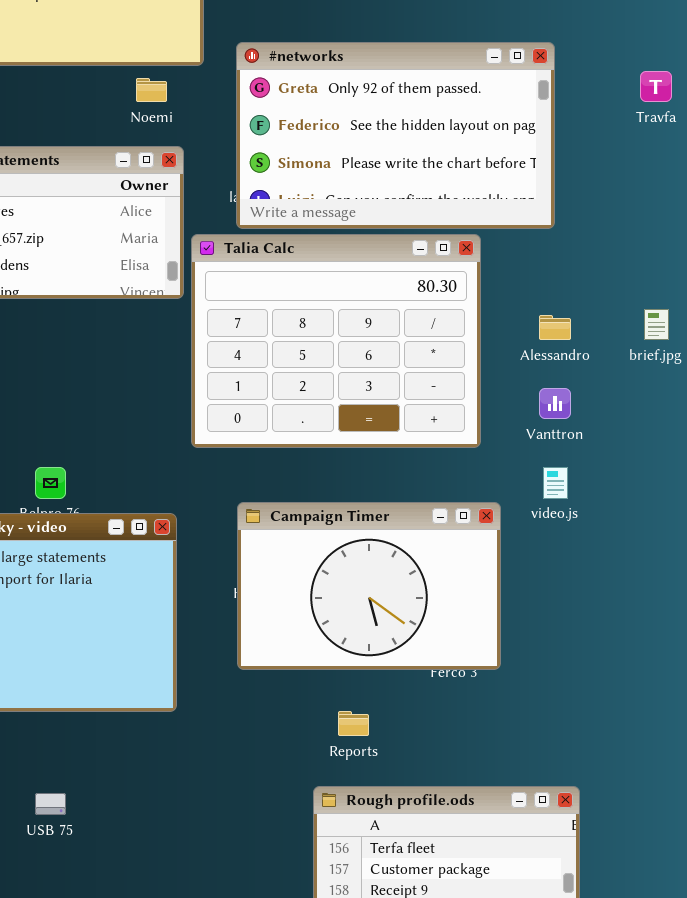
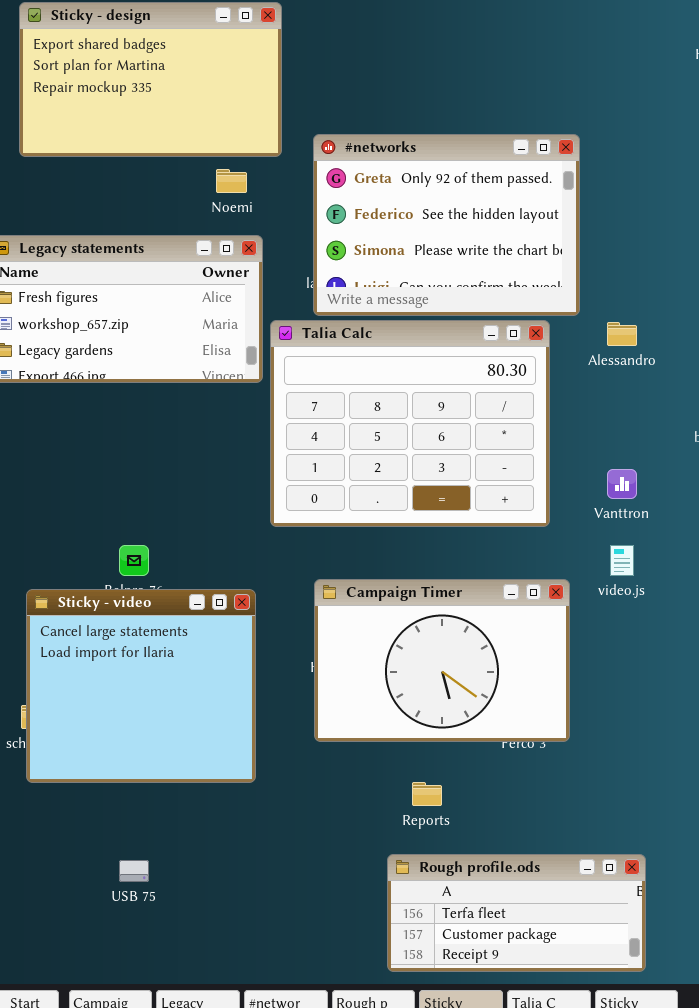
#networks: [236,42,555,229] -> [313,134,580,316], resized
Alessandro: [539,315,571,340] -> [607,322,637,346], moved

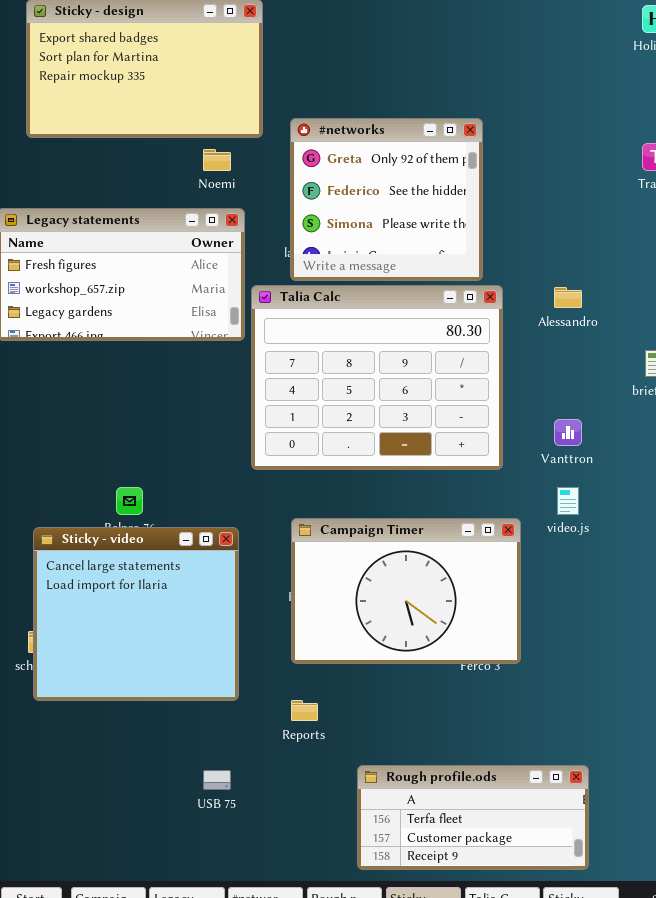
#networks: [313,134,580,316] -> [290,118,483,281], resized
Reports: [412,782,442,806] -> [291,700,318,721], moved
USB 75: [119,860,149,882] -> [203,770,231,790], moved

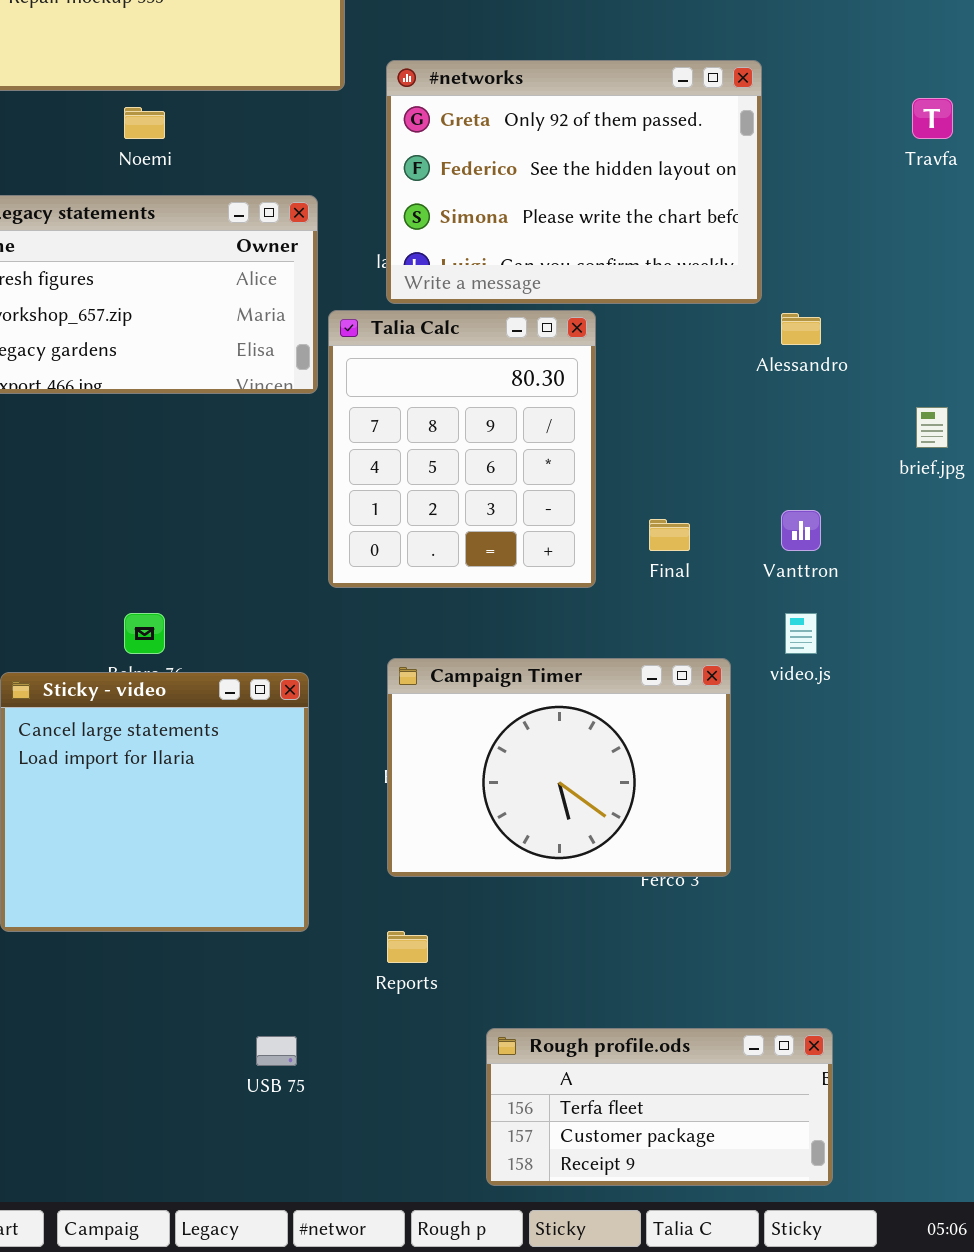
#networks: [290,118,483,281] -> [386,60,762,304], resized
Noemi: [203,149,231,171] -> [124,107,165,139], moved
Talia Calc: [251,285,503,470] -> [328,310,596,588], resized

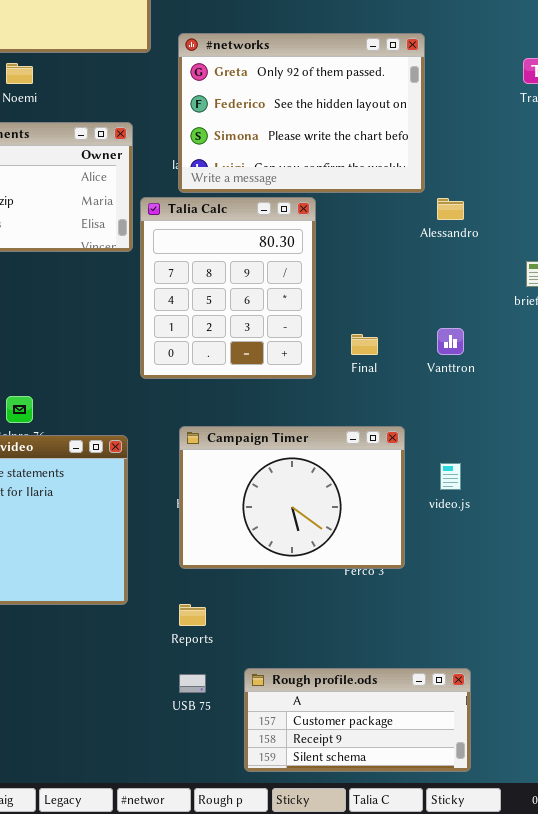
video.js: [785,613,817,654] -> [440,463,461,490], moved
Rough profile.ods: [486,1028,833,1186] -> [244,668,471,772], scrolled down 1 row
USB 75: [256,1036,297,1066] -> [179,674,206,693], moved

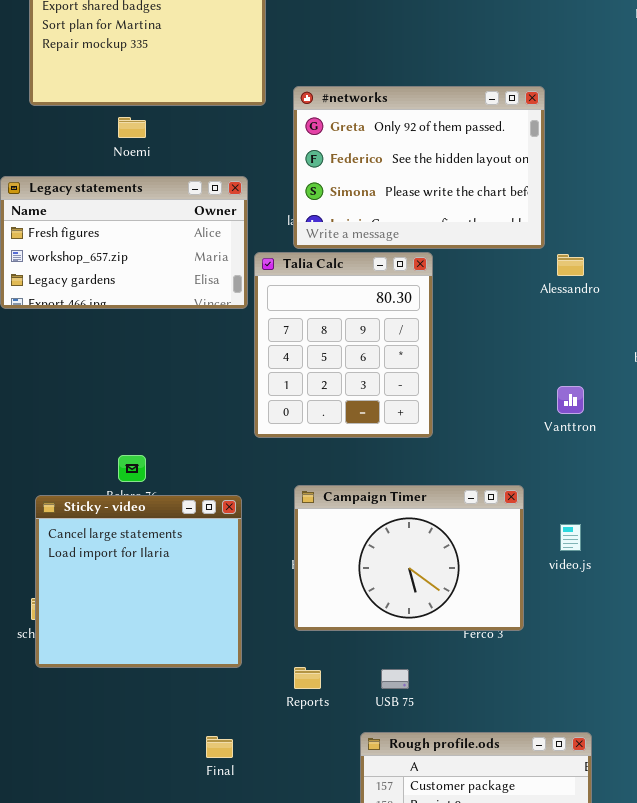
Final: [351,334,378,355] -> [206,736,233,758], moved
USB 75: [179,674,206,693] -> [381,669,409,689], moved

